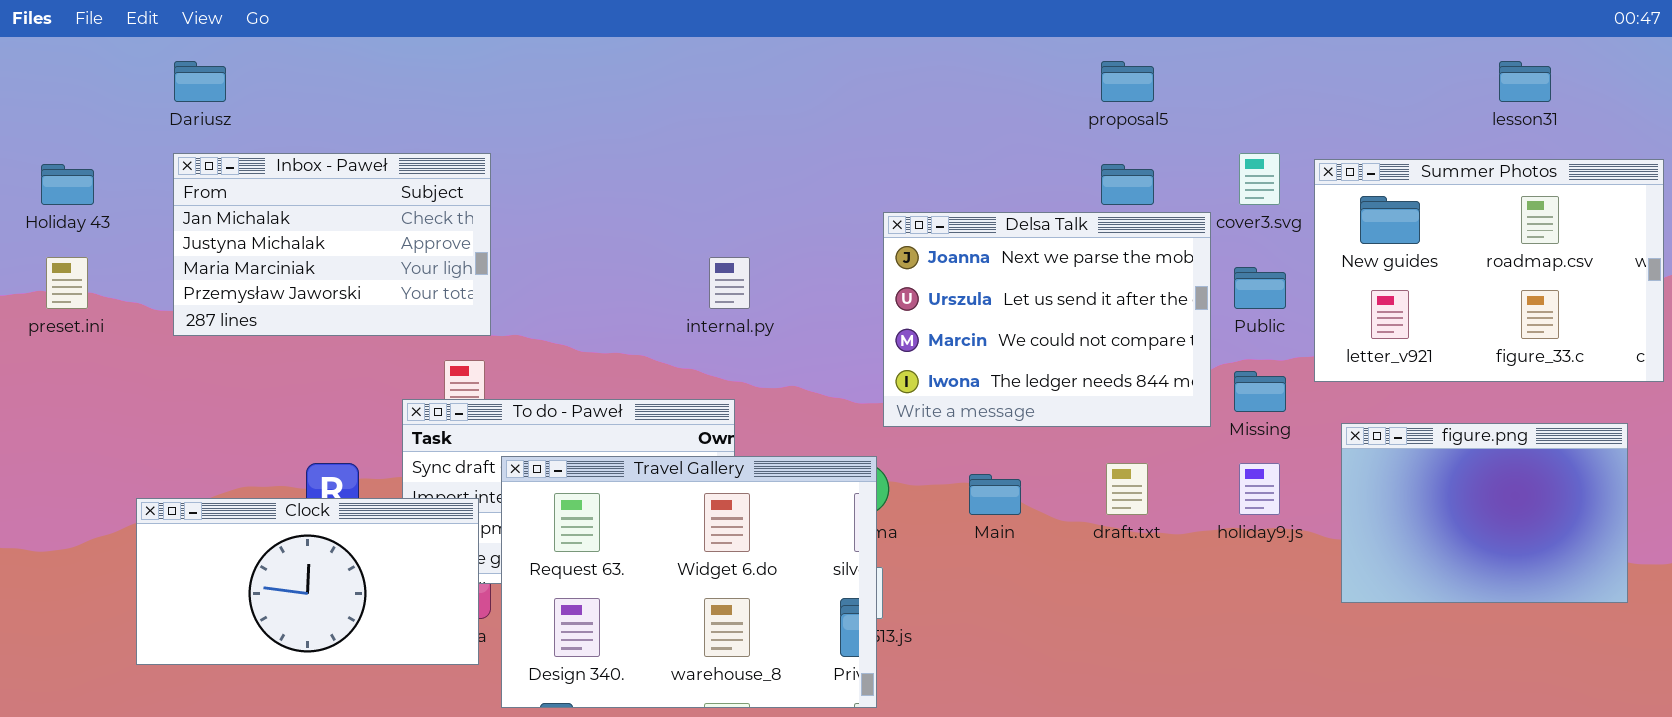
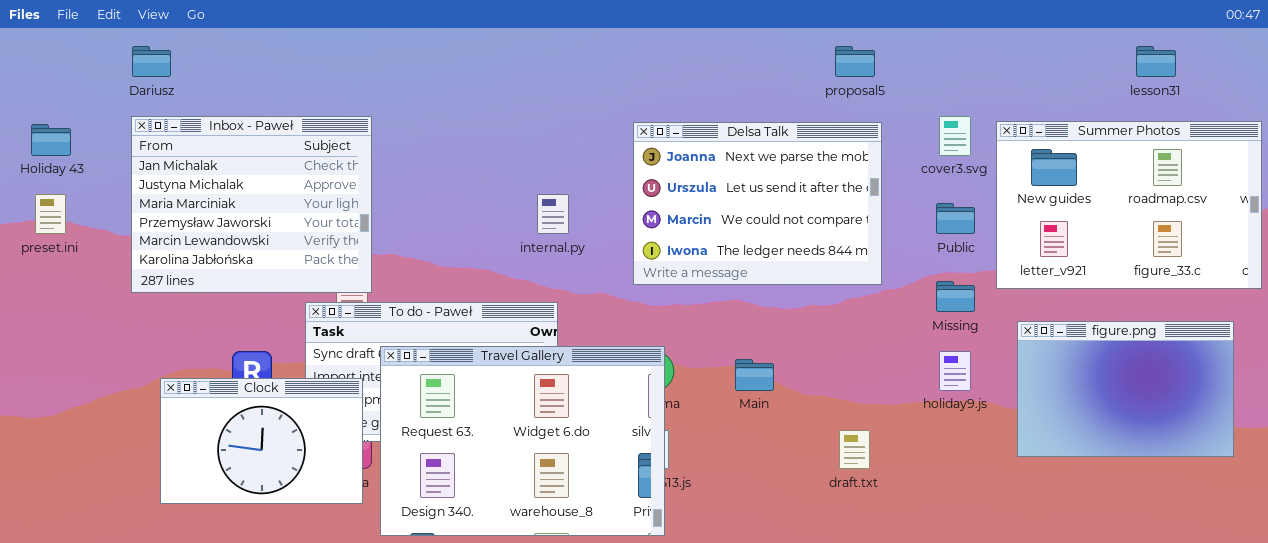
Inbox - Paweł: [173,153,491,336] -> [131,116,372,293], resized
Delsa Talk: [883,212,1211,427] -> [633,122,882,285], moved
draft.txt: [1106,463,1148,515] -> [839,430,870,469], moved
Clock: [136,498,479,665] -> [160,378,363,504], resized

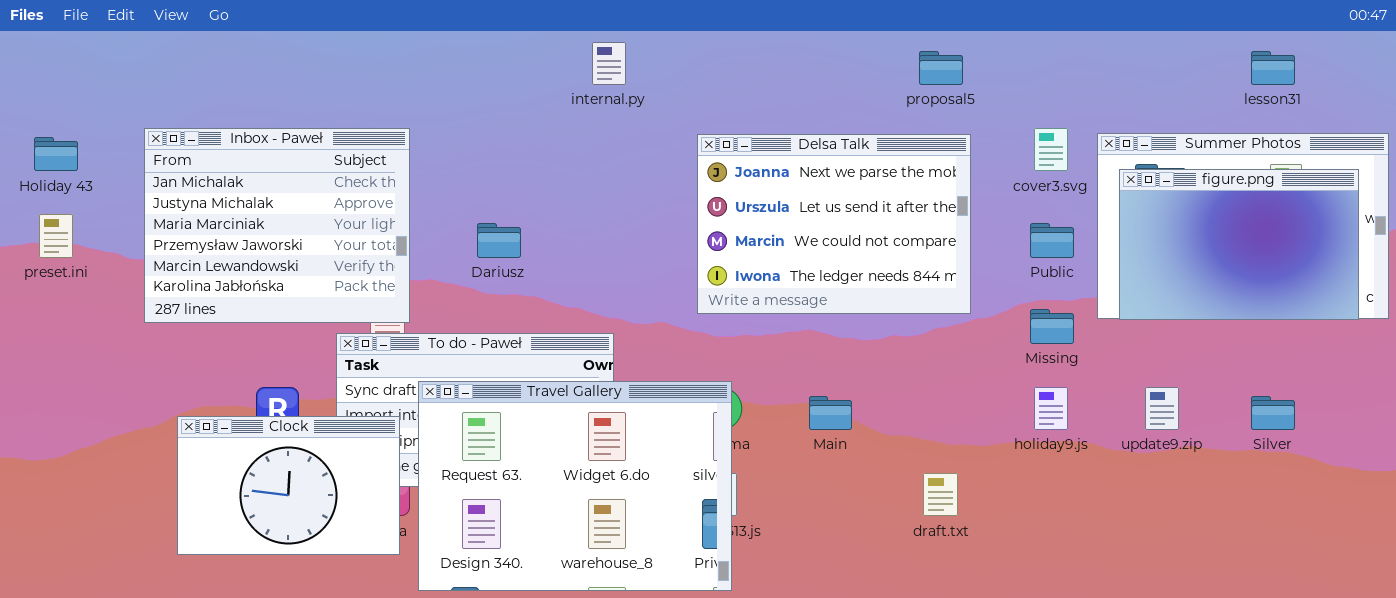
Dariusz: [132,46,171,77] -> [477,223,521,258], moved
internal.py: [537,194,569,234] -> [592,42,626,85], moved
figure.png: [1017,321,1234,457] -> [1119,169,1359,320], moved

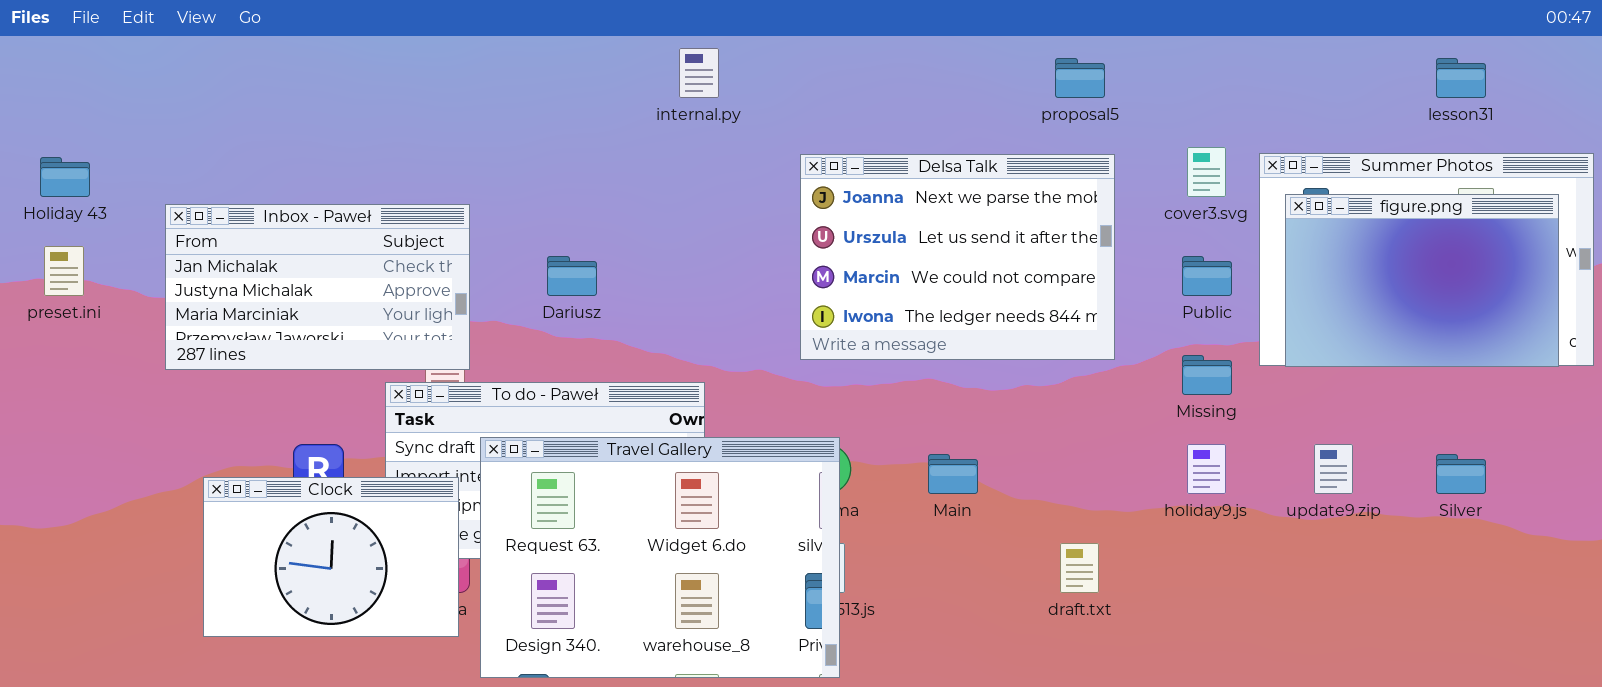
Inbox - Paweł: [144,128,410,323] -> [165,204,470,370], resized

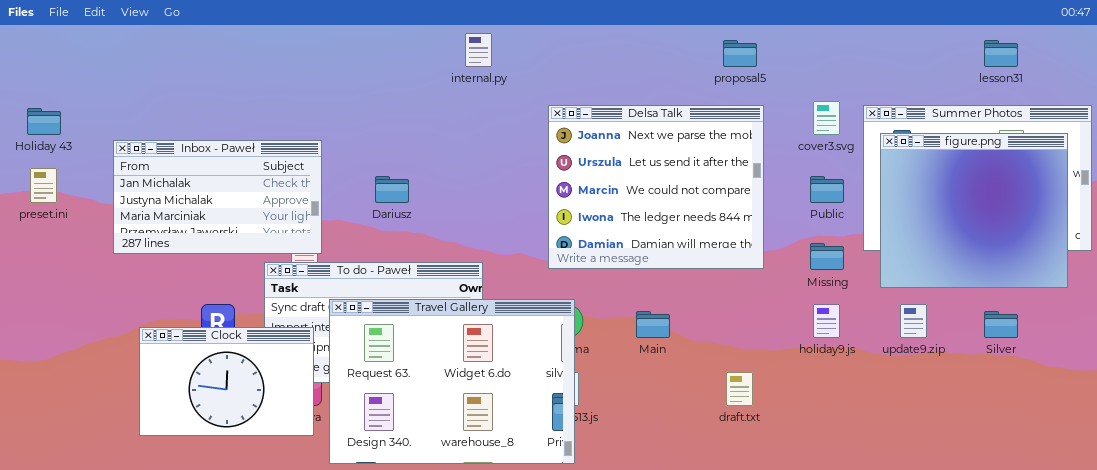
Delsa Talk: [800,154,1115,360] -> [548,105,764,269], resized
figure.png: [1285,194,1559,367] -> [880,133,1068,288], resized

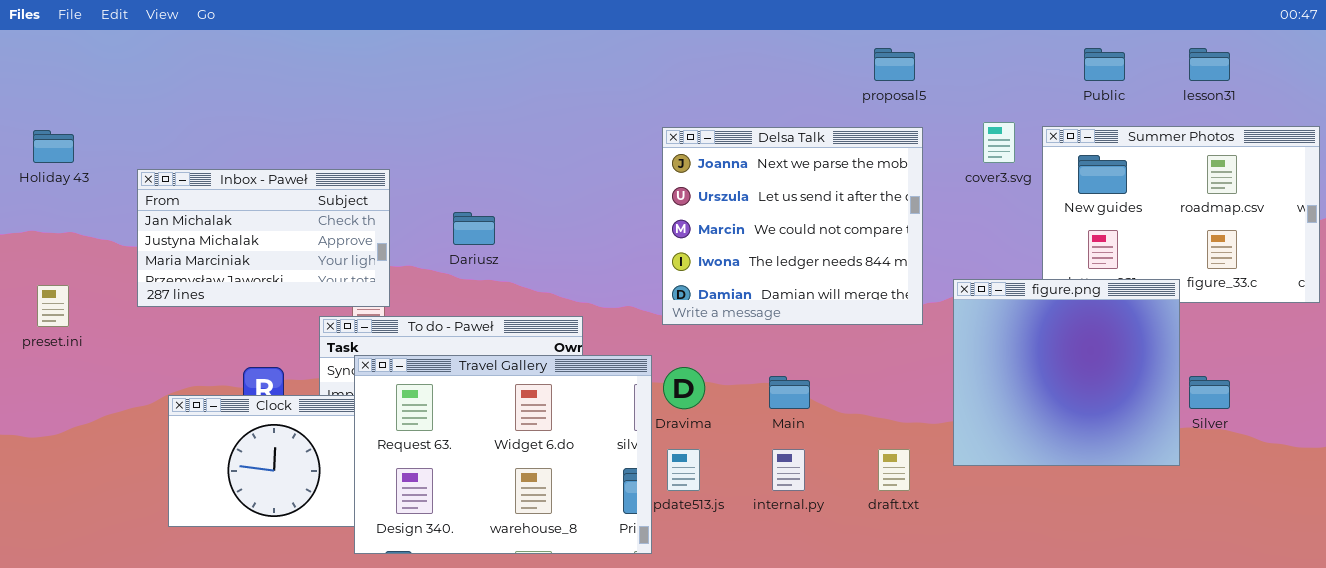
internal.py: [465,33,492,67] -> [772,449,805,491], moved
figure.png: [880,133,1068,288] -> [953,279,1180,466], moved
preset.ini: [30,168,57,203] -> [37,285,69,327], moved
Public: [810,176,844,203] -> [1084,48,1125,81], moved
Travel Gallery: [329,299,575,464] -> [354,355,652,554], moved

